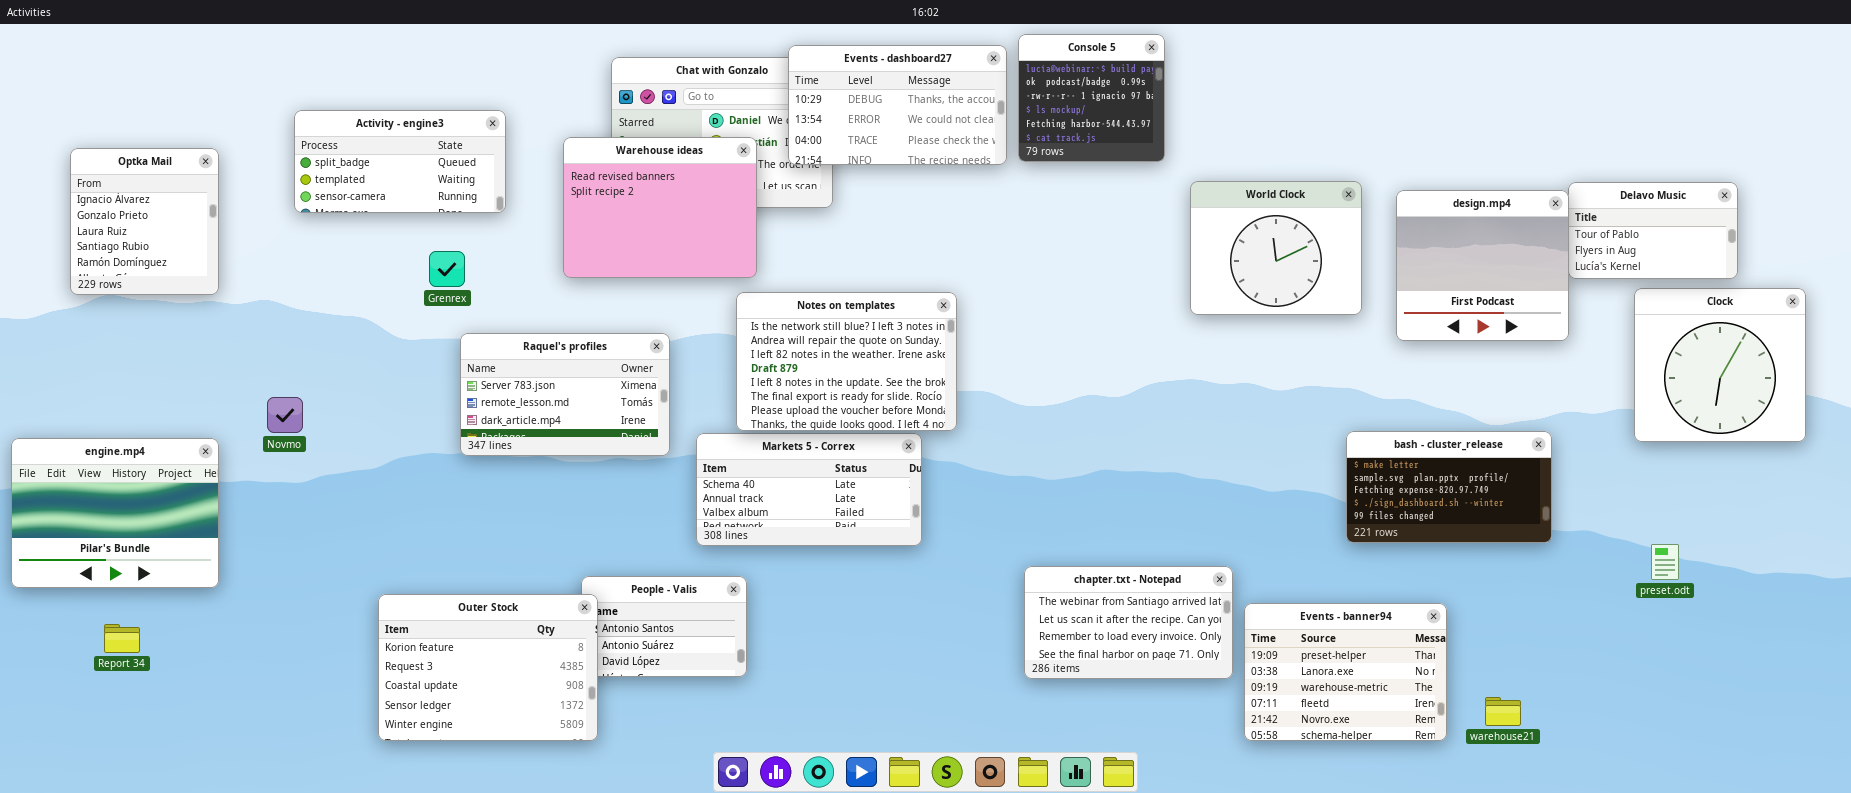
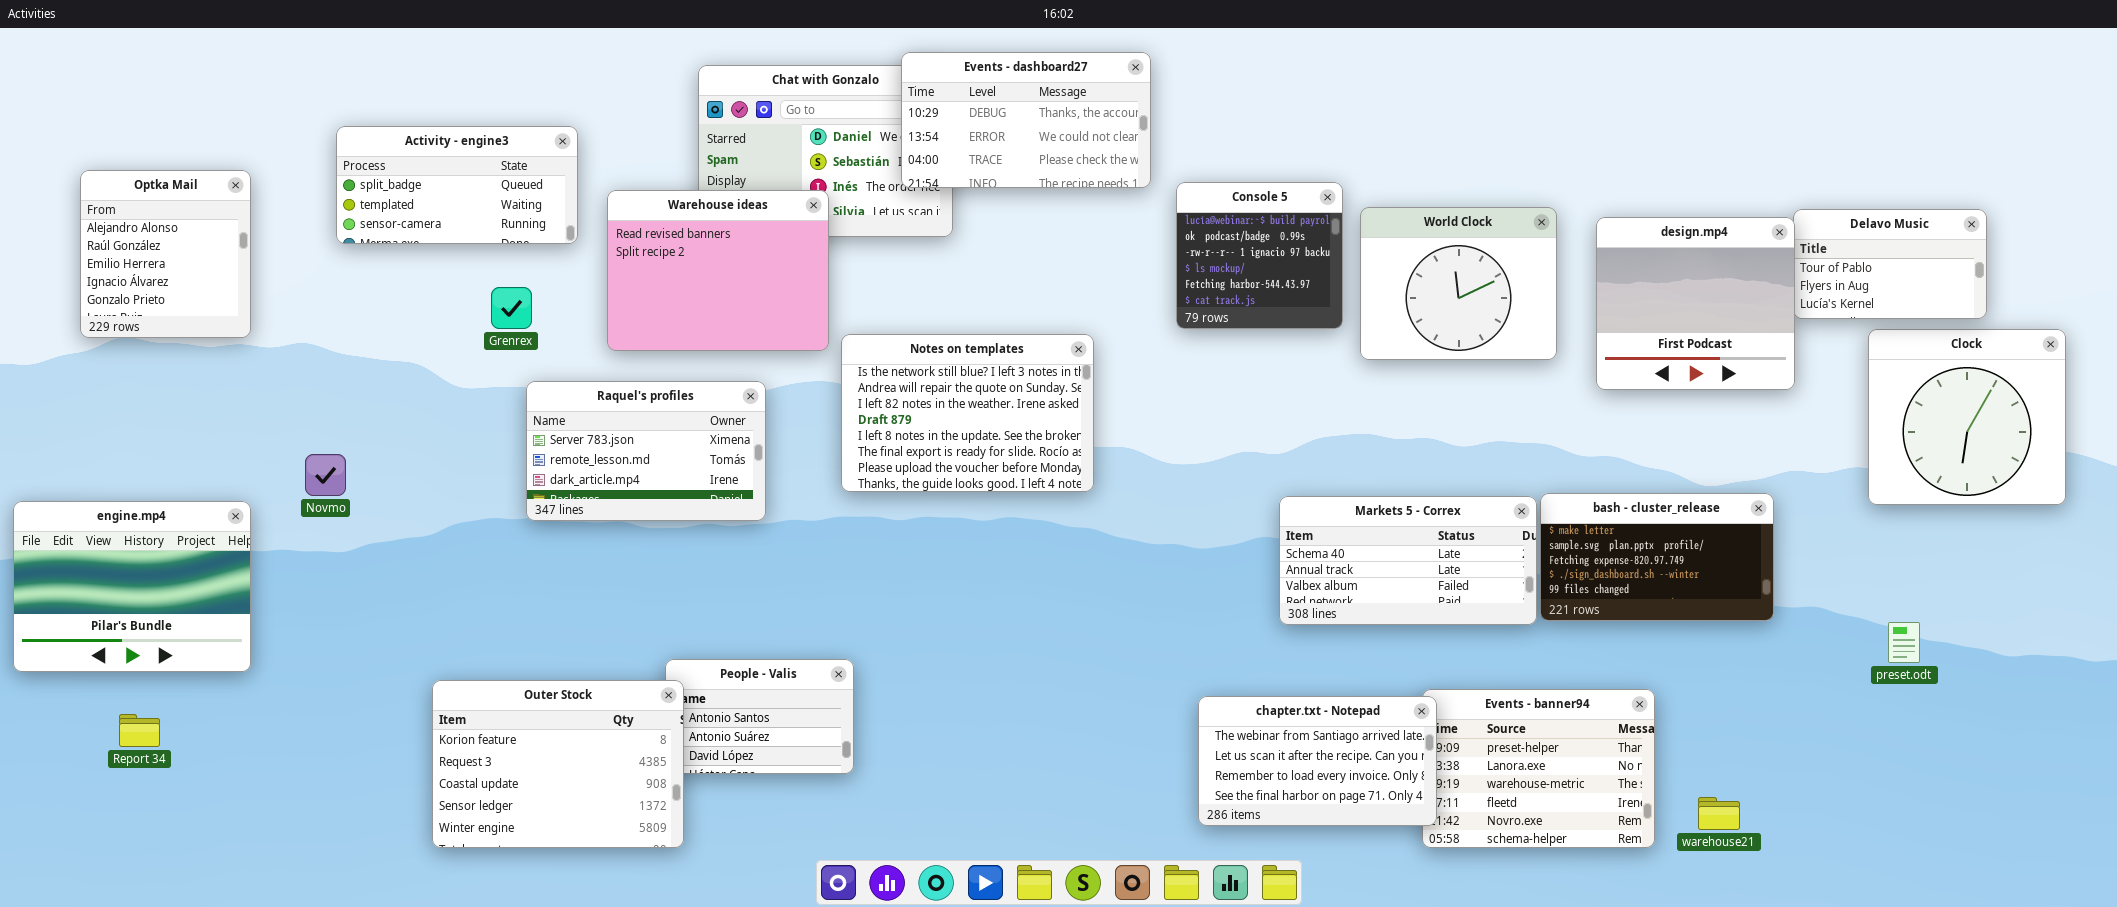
Console 5: [1018,34,1165,162] -> [1176,182,1343,329], moved
Warehouse ideas: [563,137,757,278] -> [607,190,829,351], moved
Optka Mail: [70,148,219,295] -> [80,170,251,338], scrolled up 3 rows
Markets 5 - Correx: [696,433,922,546] -> [1279,496,1537,625], moved
chapter.txt - Notepad: [1024,566,1233,679] -> [1198,696,1437,826], moved

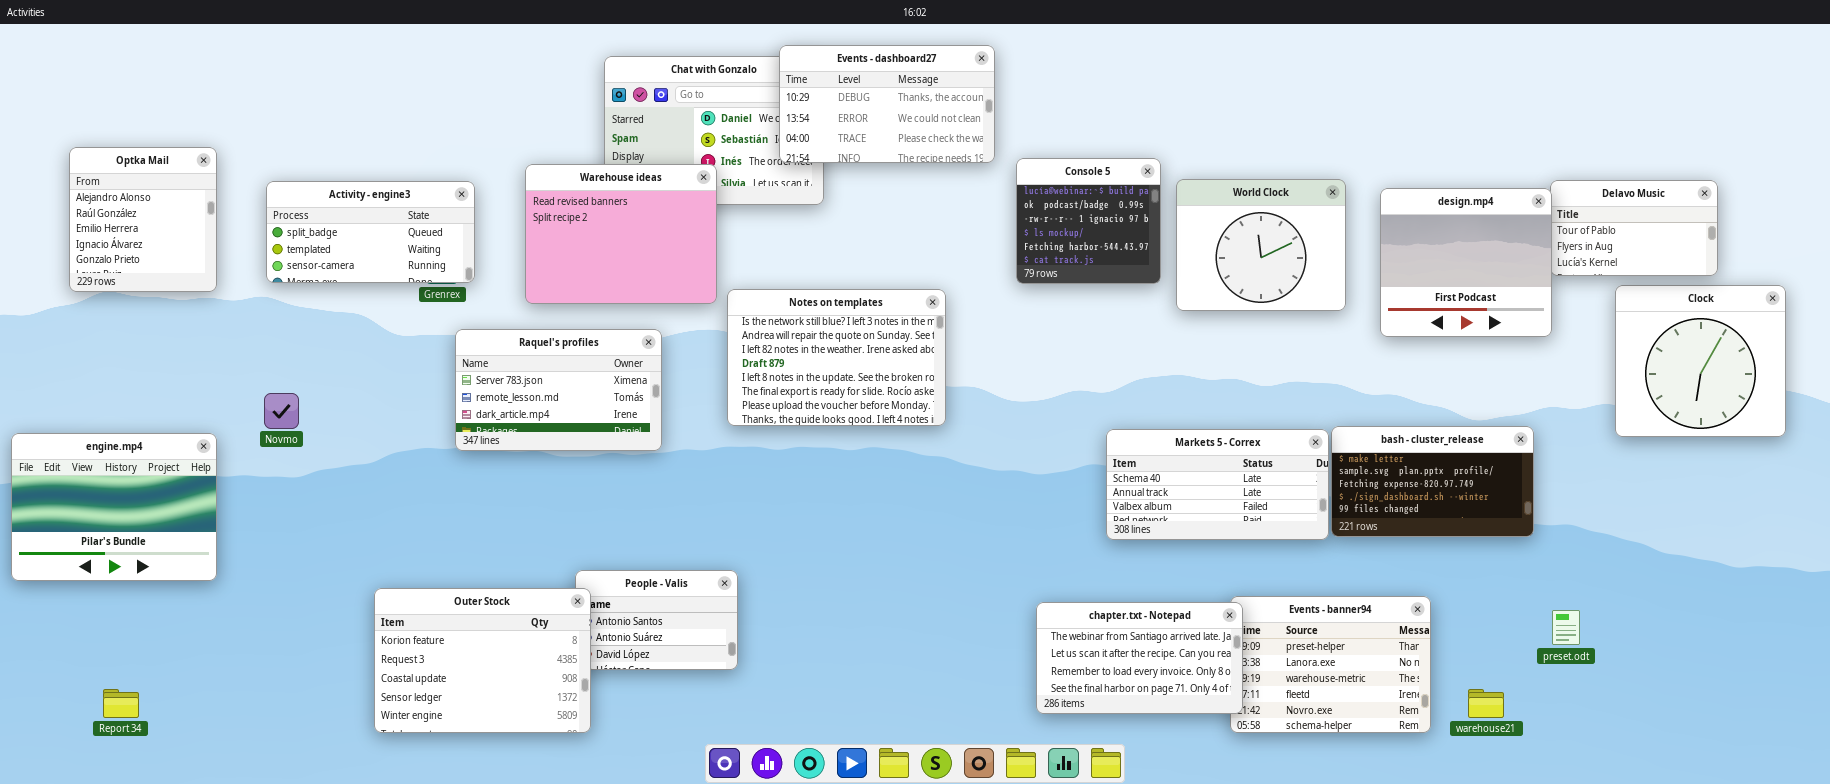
Activity - engine3: [336,126,578,244] -> [266,181,475,283], moved
preset.odt: [1888,622,1920,663] -> [1552,610,1580,645], moved
Report 34: [119,714,160,747] -> [103,689,139,718], moved

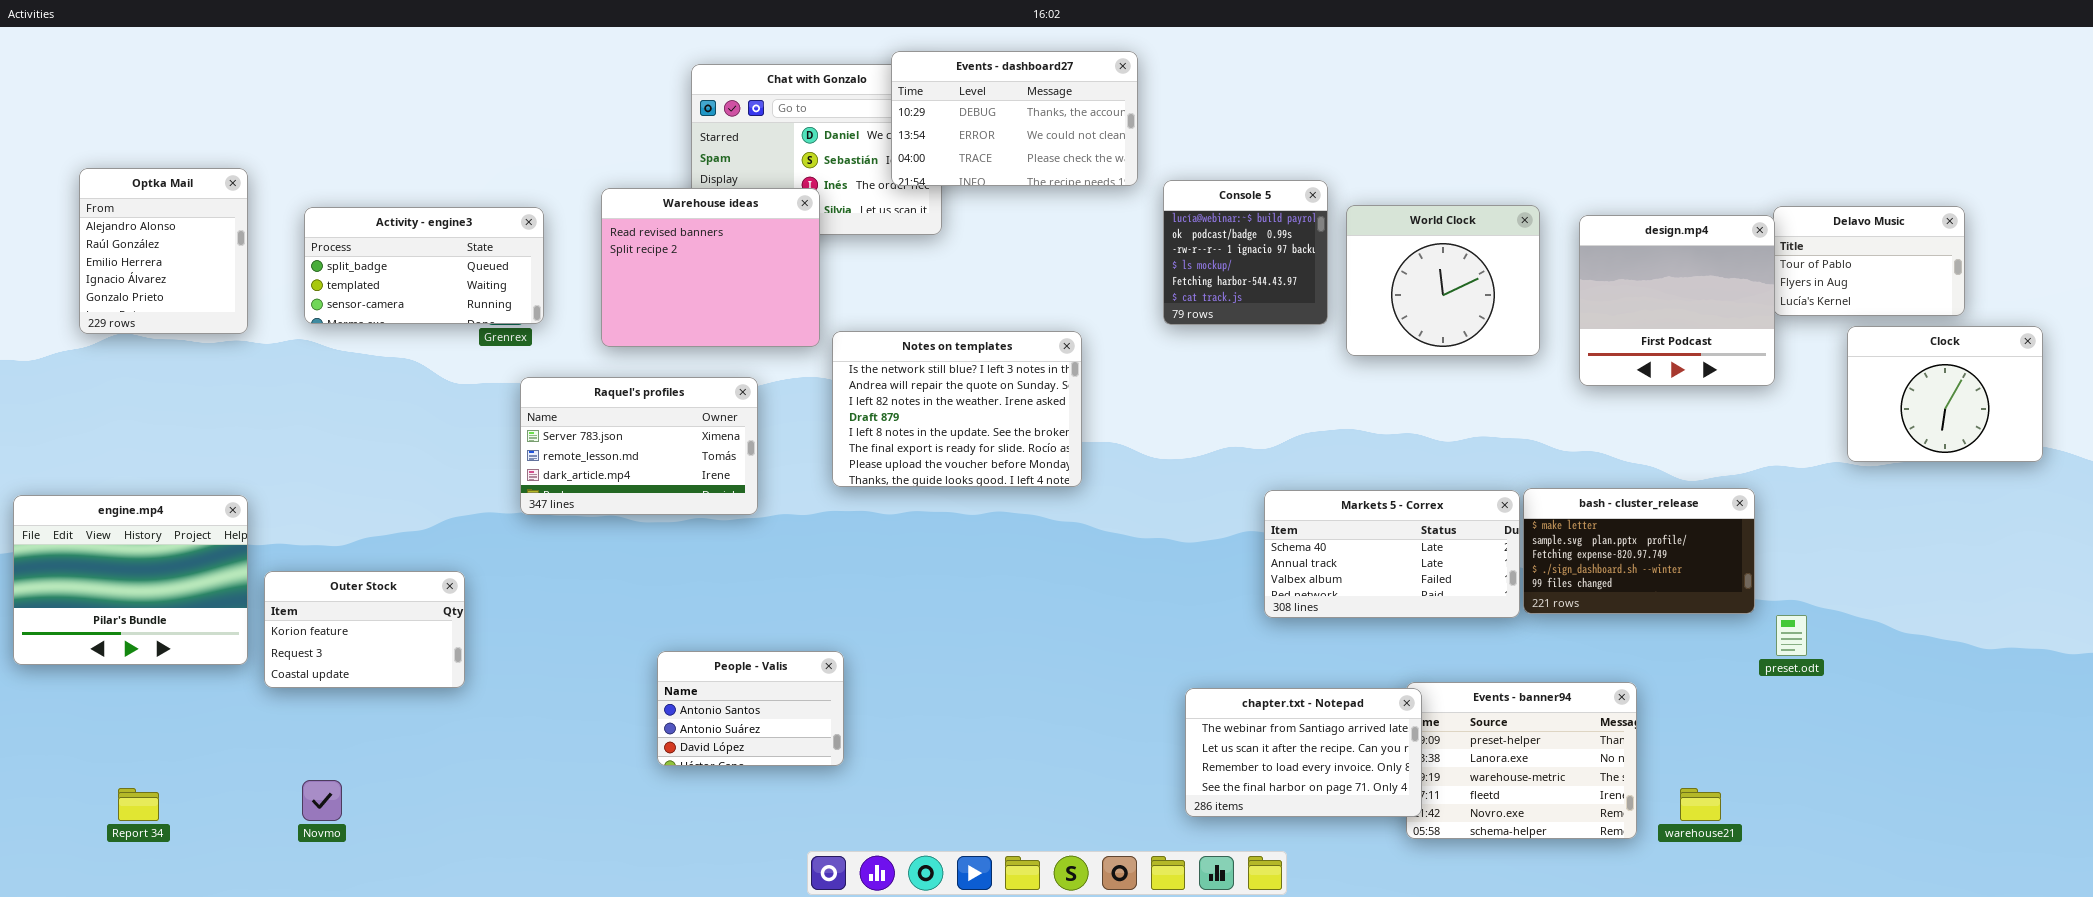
Clock: [1615,285,1786,437] -> [1847,326,2043,462], resized
Novmo: [264,393,299,429] -> [302,780,342,821], moved
Outer Stock: [374,588,591,733] -> [264,571,465,688], moved, resized
preset.odt: [1552,610,1580,645] -> [1776,615,1807,656], moved

